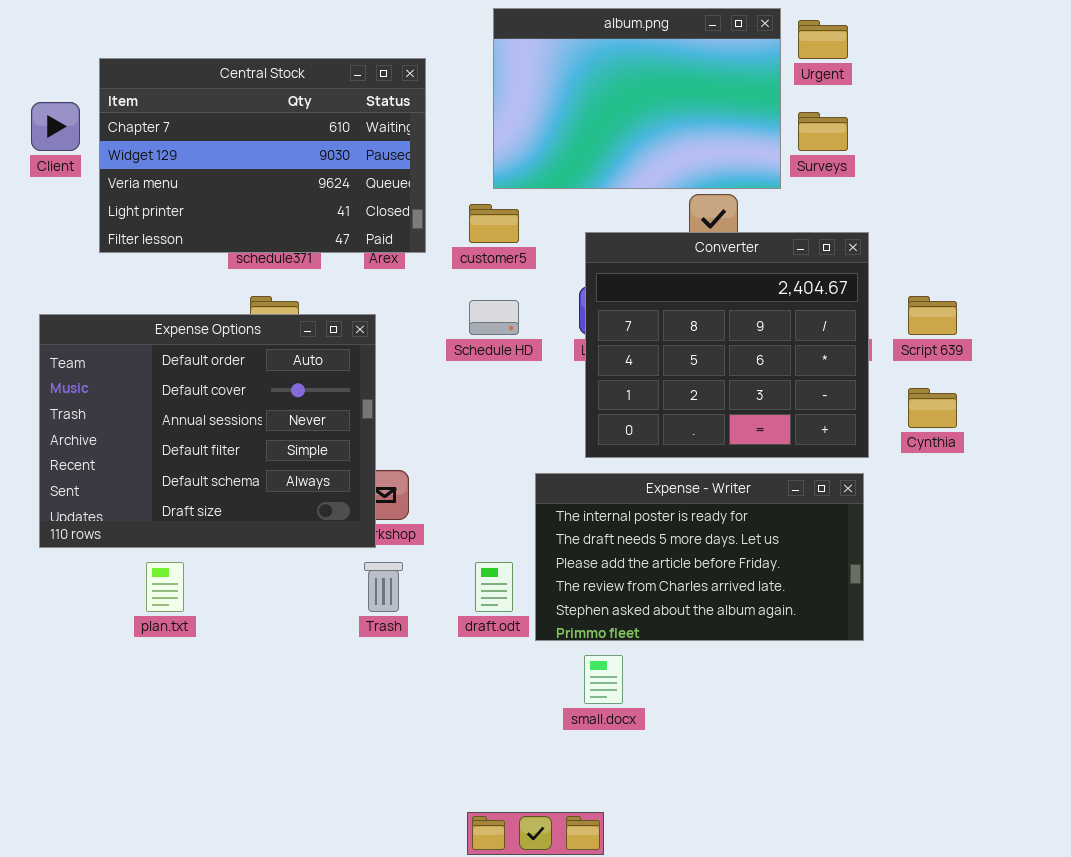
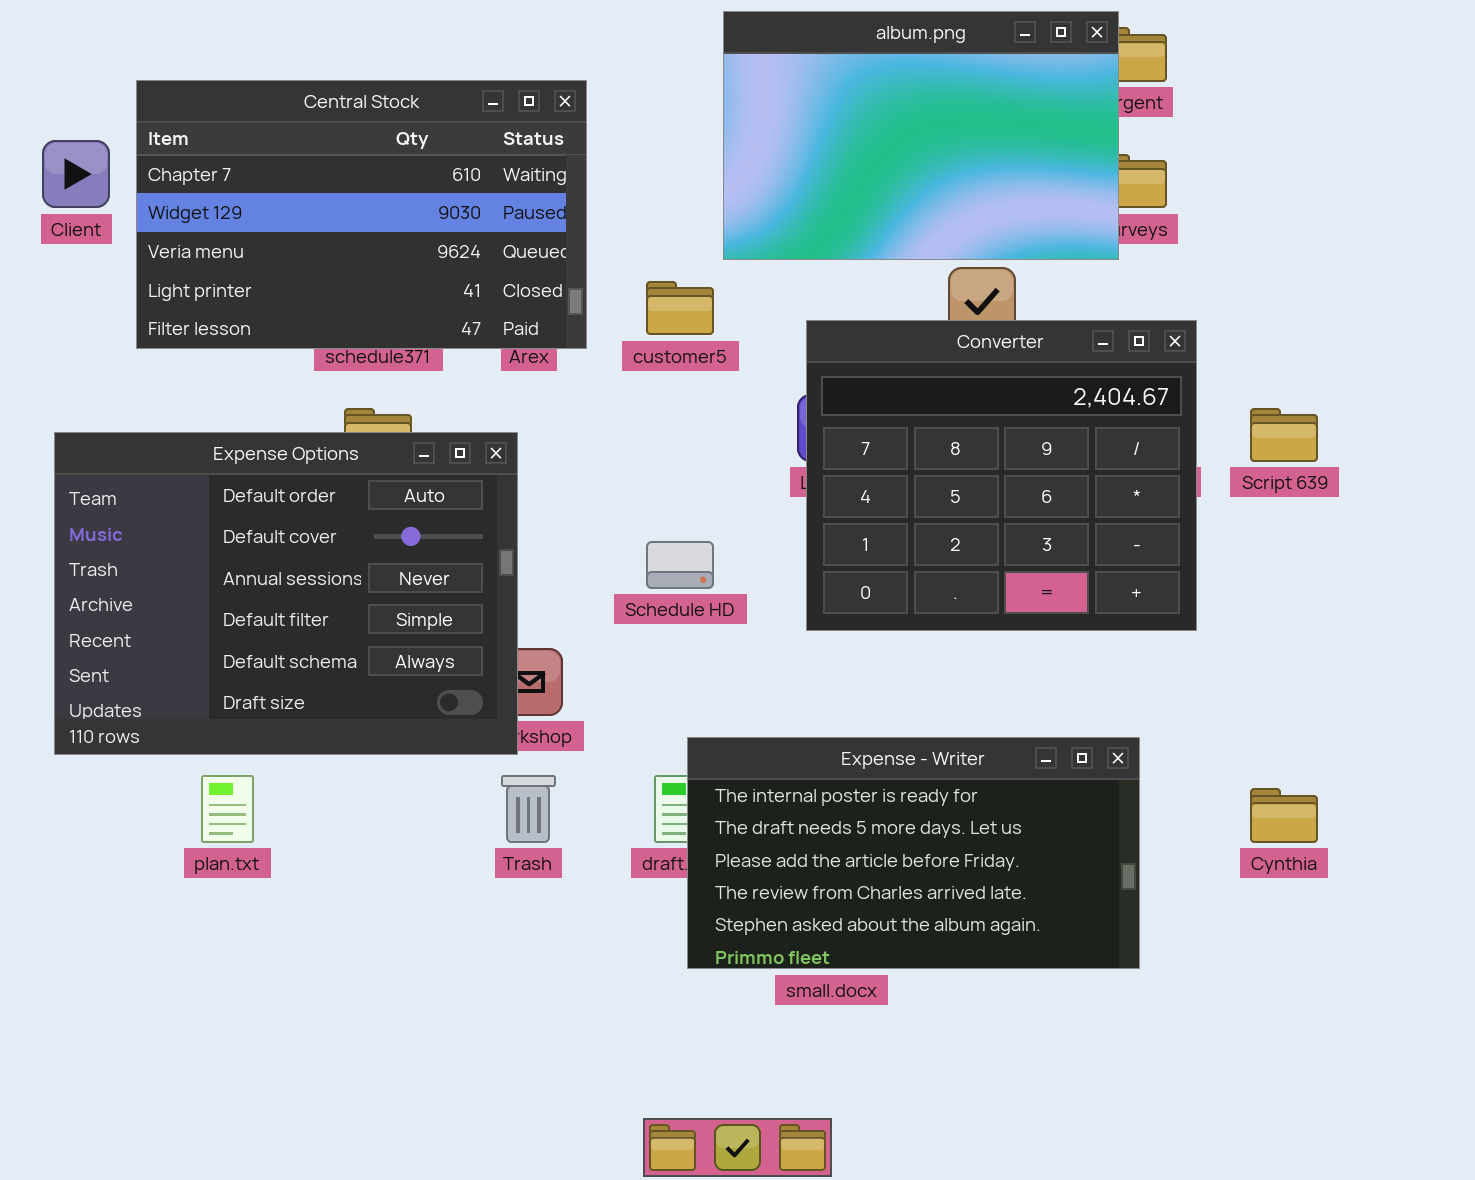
album.png: [493,8,781,189] -> [723,11,1119,260], moved
Schedule HD: [469,300,519,335] -> [646,541,714,589], moved
Cynthia: [908,388,957,428] -> [1250,788,1318,843], moved
Expense - Writer: [535,473,864,641] -> [687,737,1140,969], moved

